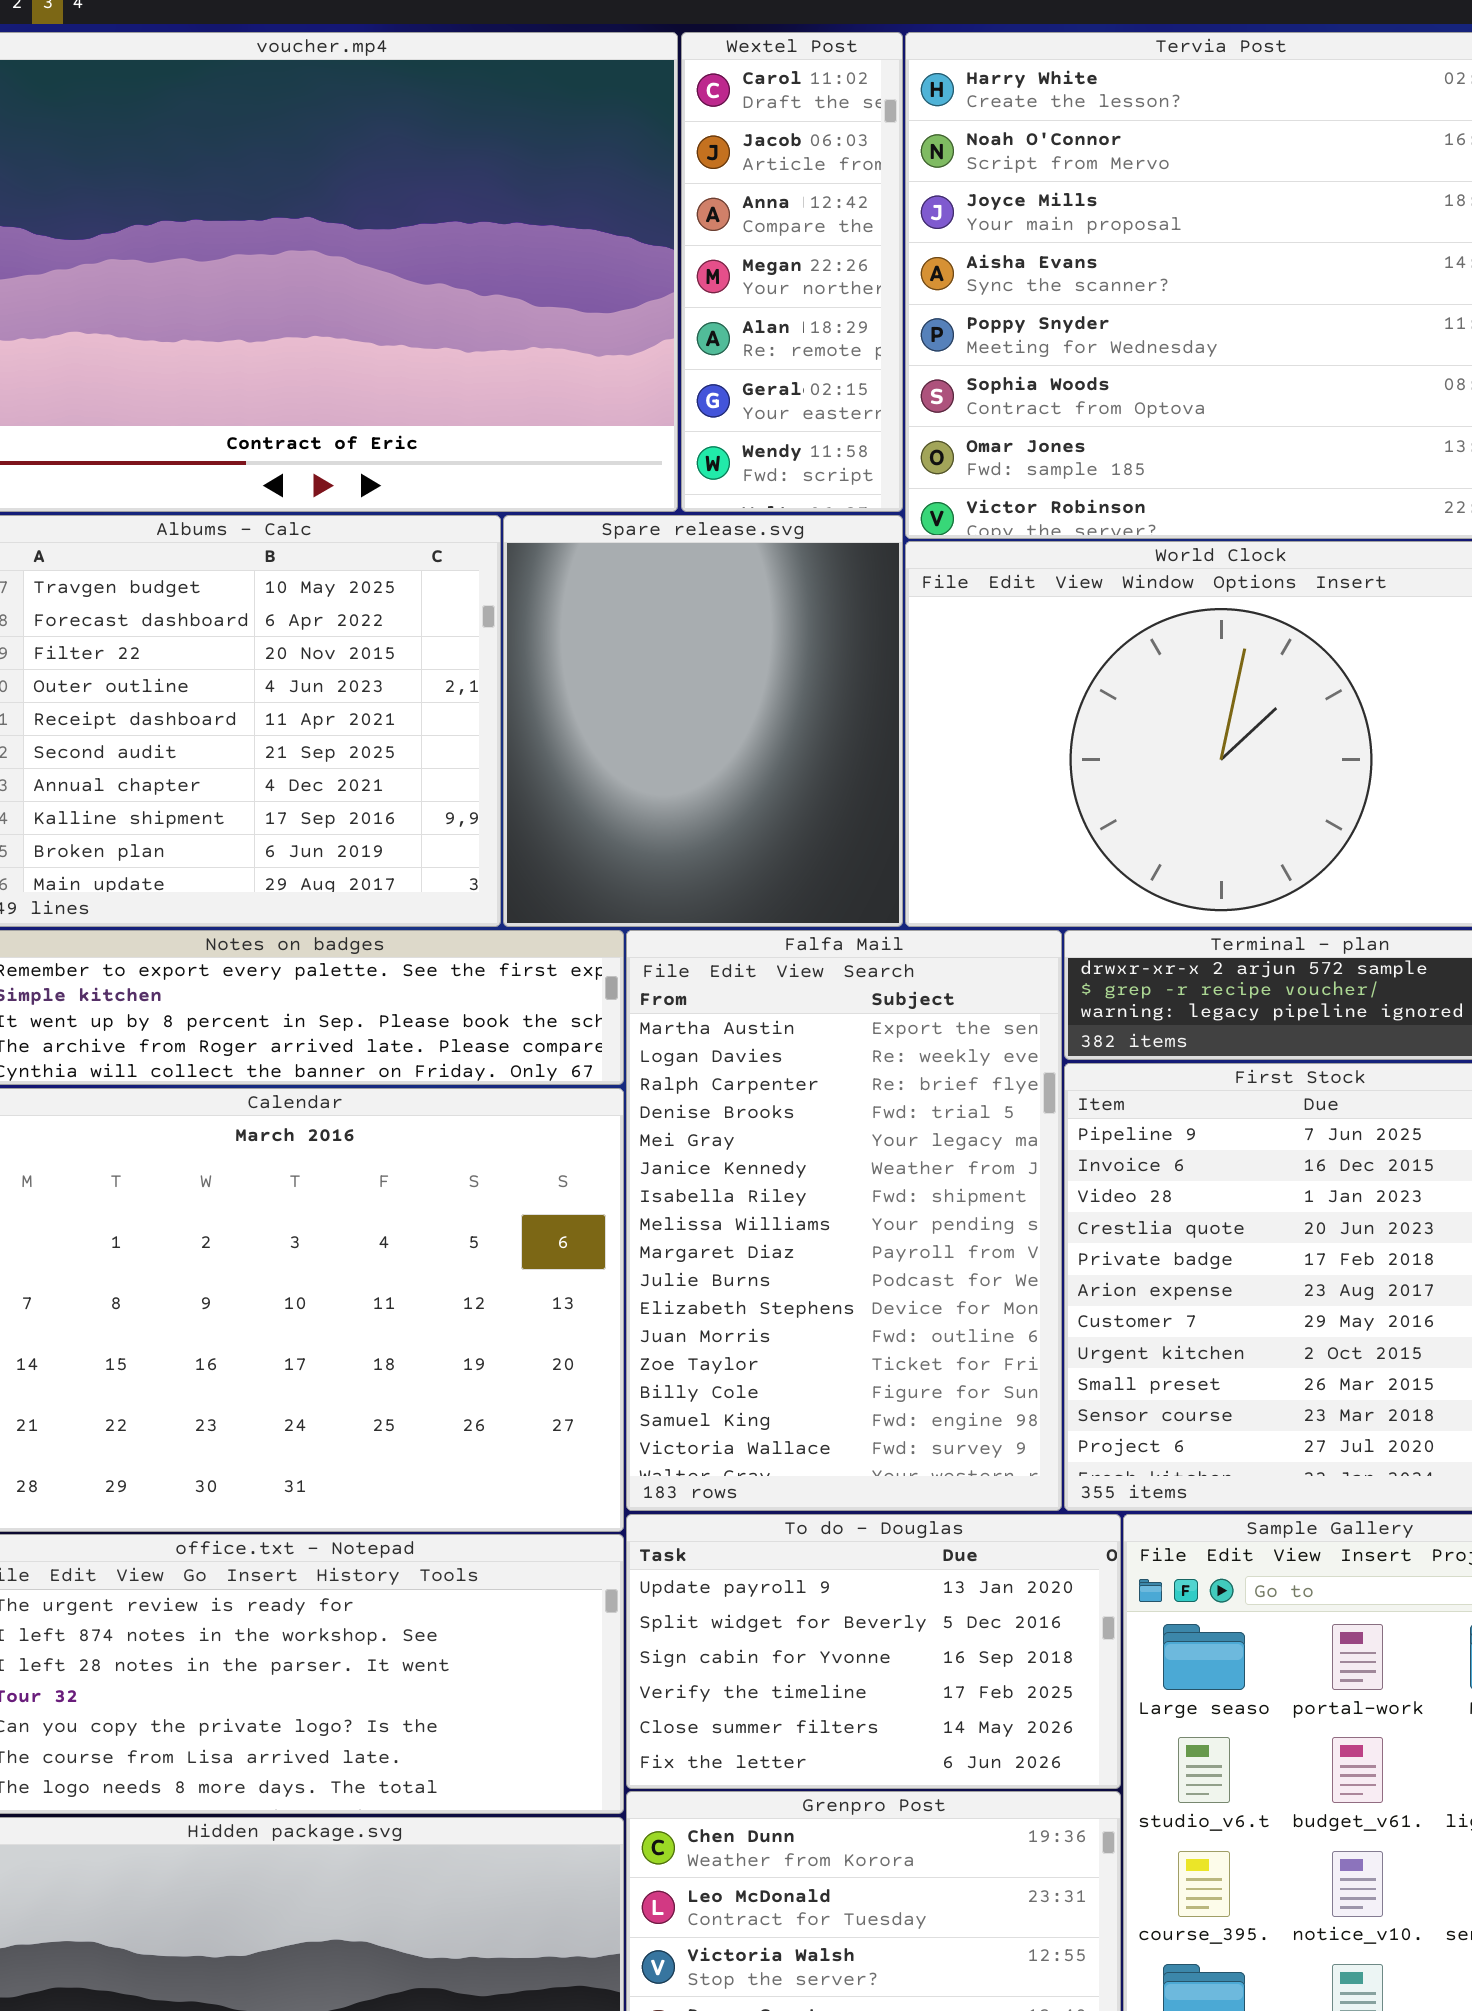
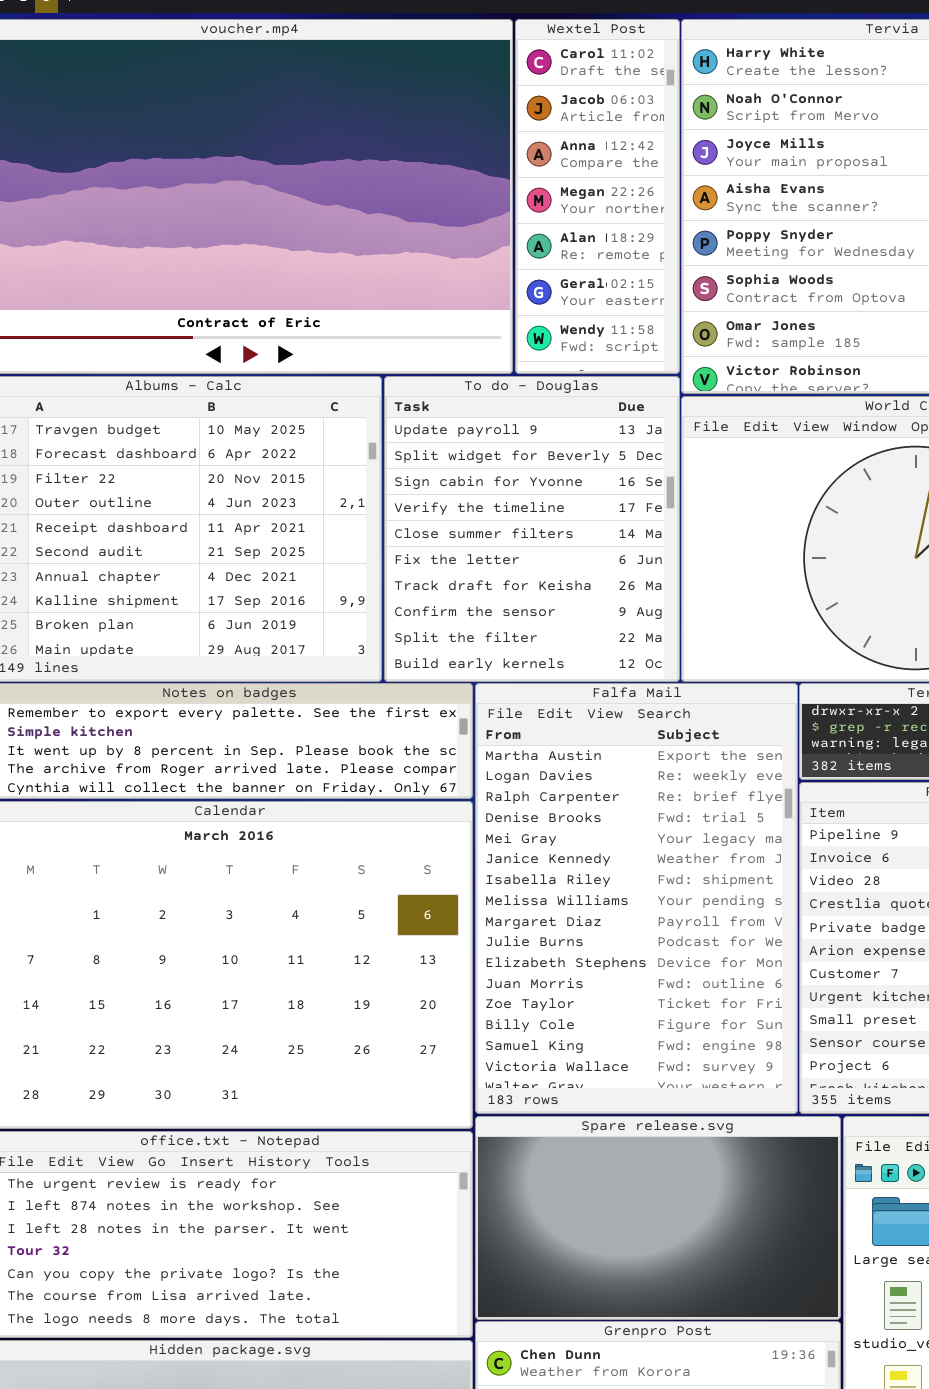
Spare release.svg: [503,515,903,927] -> [475,1116,841,1320], moved, resized
To do - Douglas: [626,1514,1121,1789] -> [384,376,680,682], moved, resized

